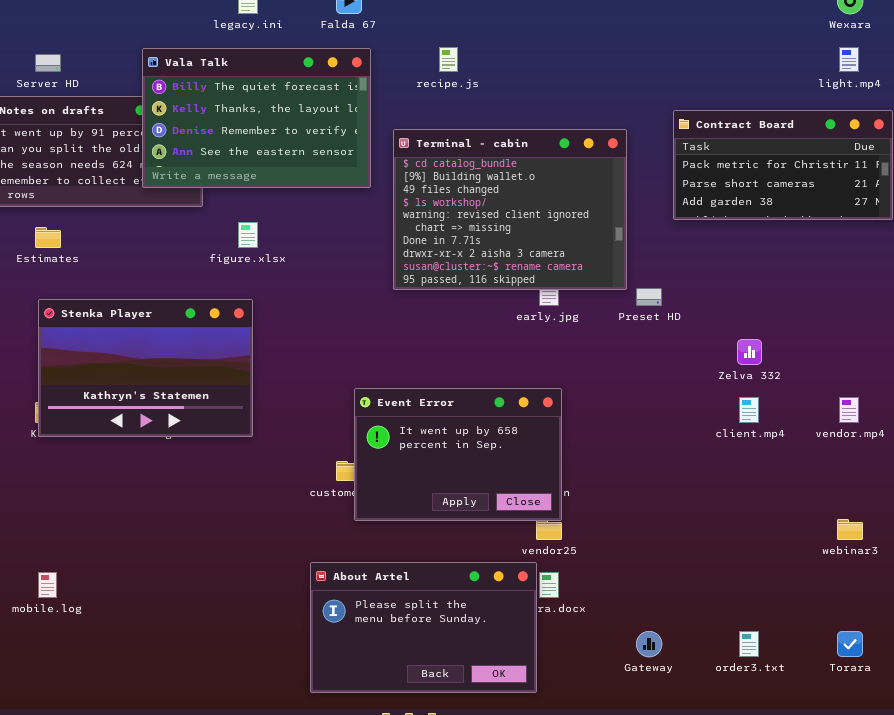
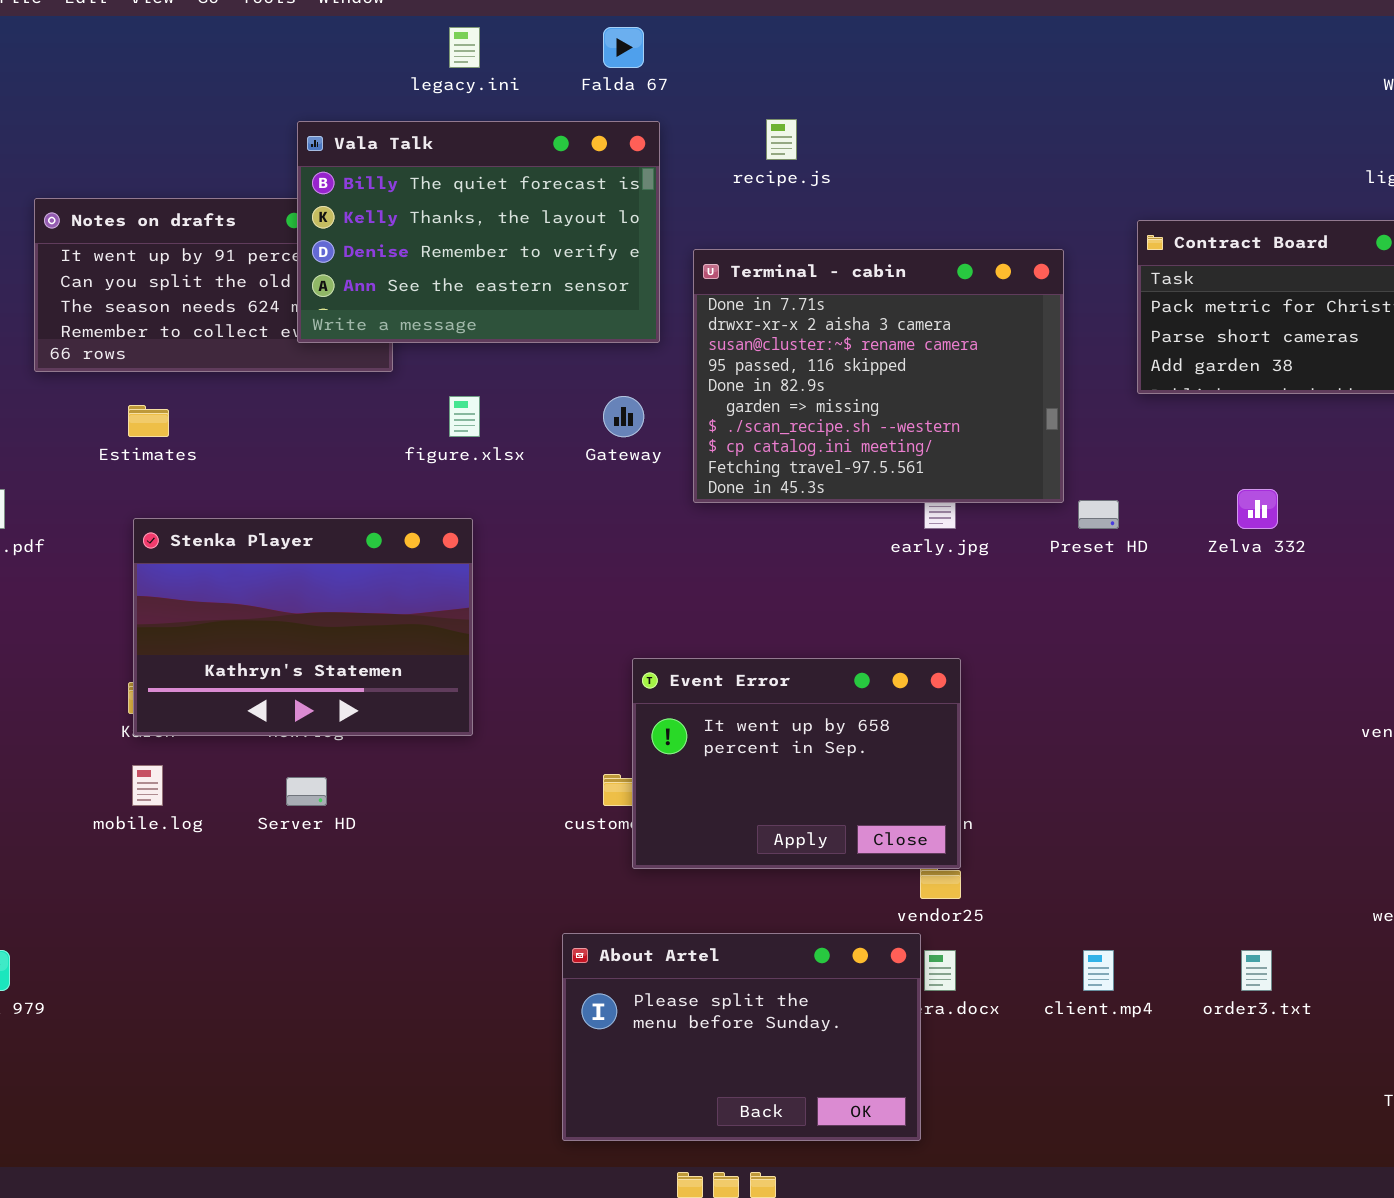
Server HD: [35,54,61,72] -> [286,777,327,806], moved
Terminal - cabin: [393,129,627,290] -> [693,249,1064,503], scrolled down 6 rows
Zelva 332: [737,339,762,365] -> [1237,489,1278,529], moved
client.mp4: [739,397,759,423] -> [1083,950,1114,991], moved
mobile.log: [38,572,57,598] -> [132,765,163,806], moved
Gateway: [636,631,662,657] -> [603,396,644,437], moved
order3.txt: [739,631,759,657] -> [1241,950,1272,991], moved

